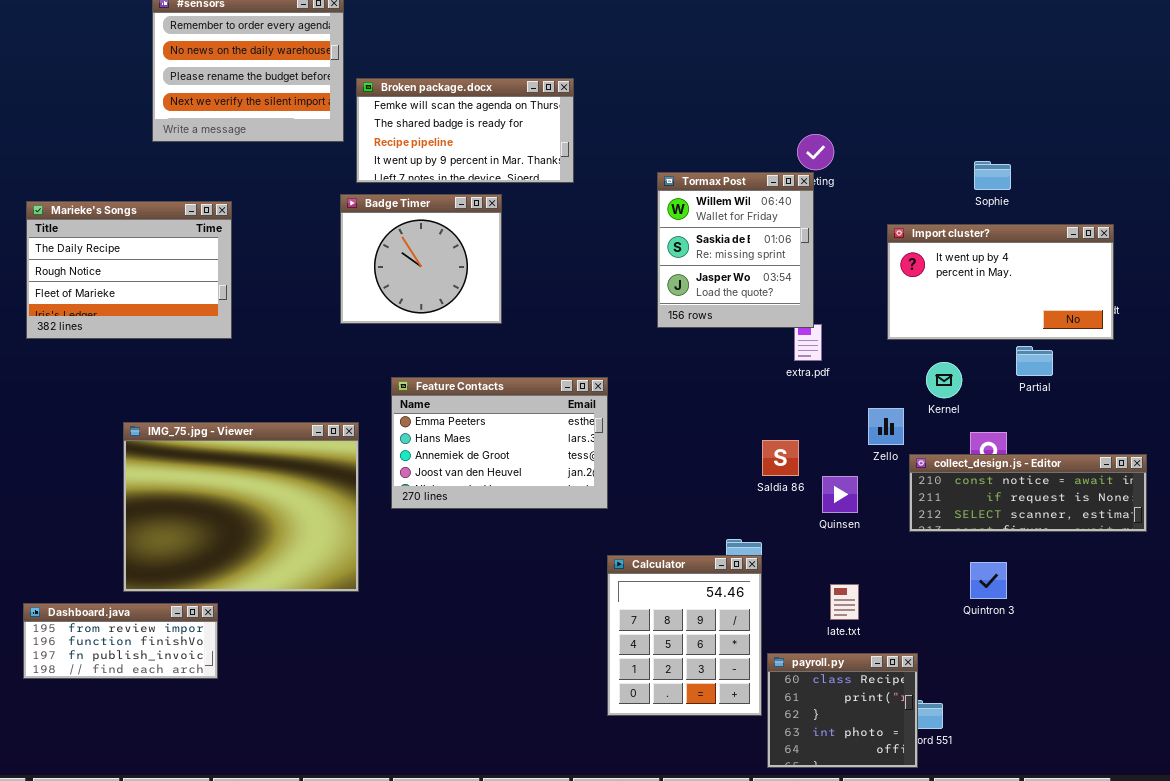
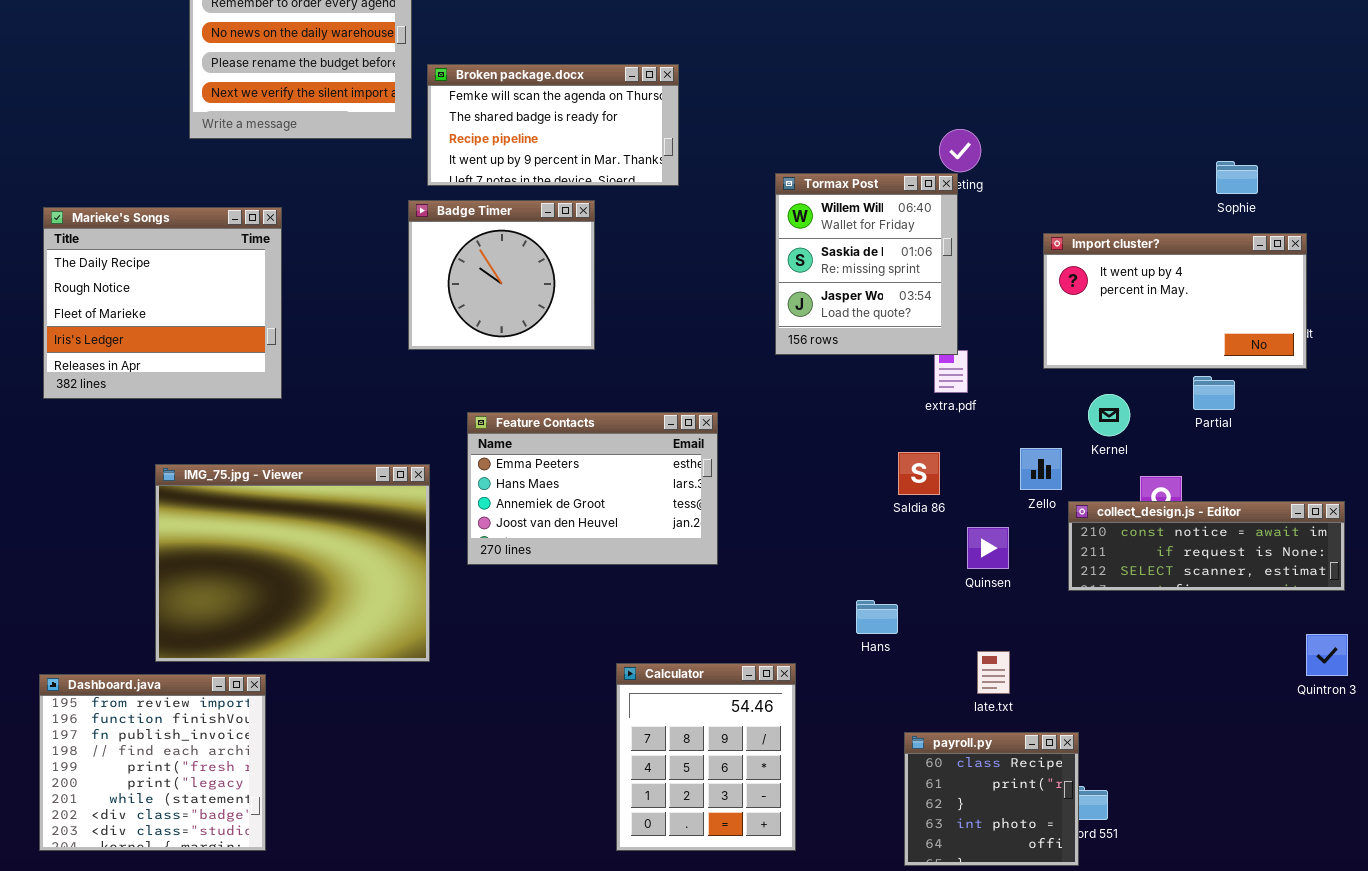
Sophie: [974,161,1011,190] -> [1216,161,1258,194], moved
Marieke's Songs: [26,201,232,339] -> [43,207,282,399], resized
Saldia 86: [762,440,799,476] -> [898,452,940,495], moved
Calculator: [607,555,762,716] -> [616,663,796,851], moved
Quintron 3: [970,562,1007,599] -> [1306,634,1348,676], moved
Dashboard.java: [23,603,218,679] -> [39,674,266,851], resized

